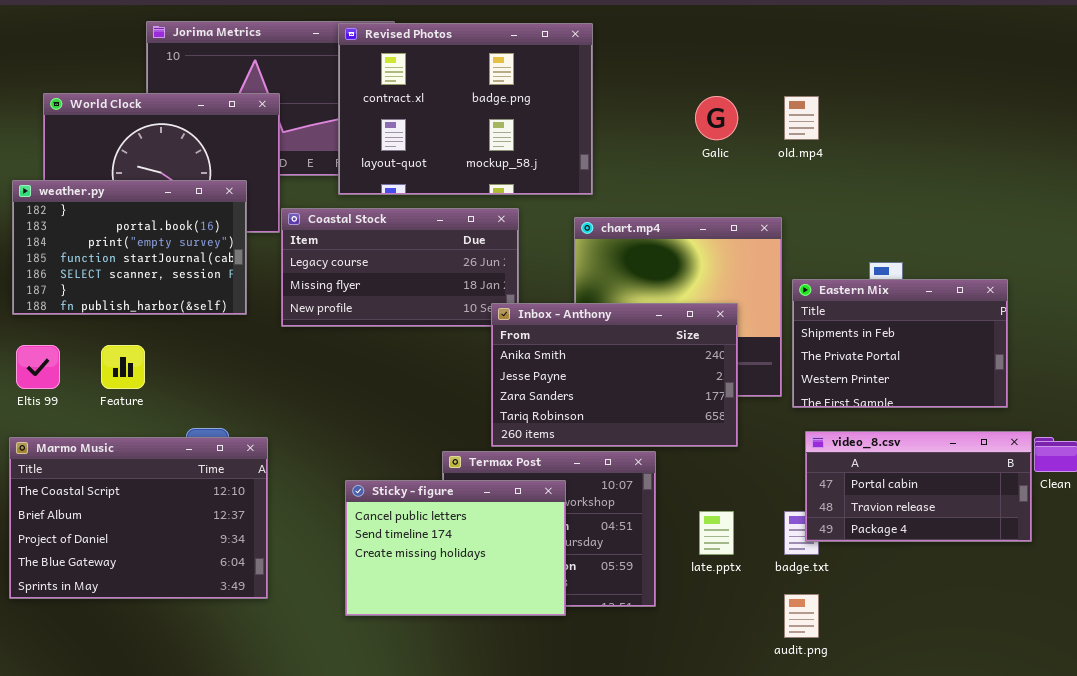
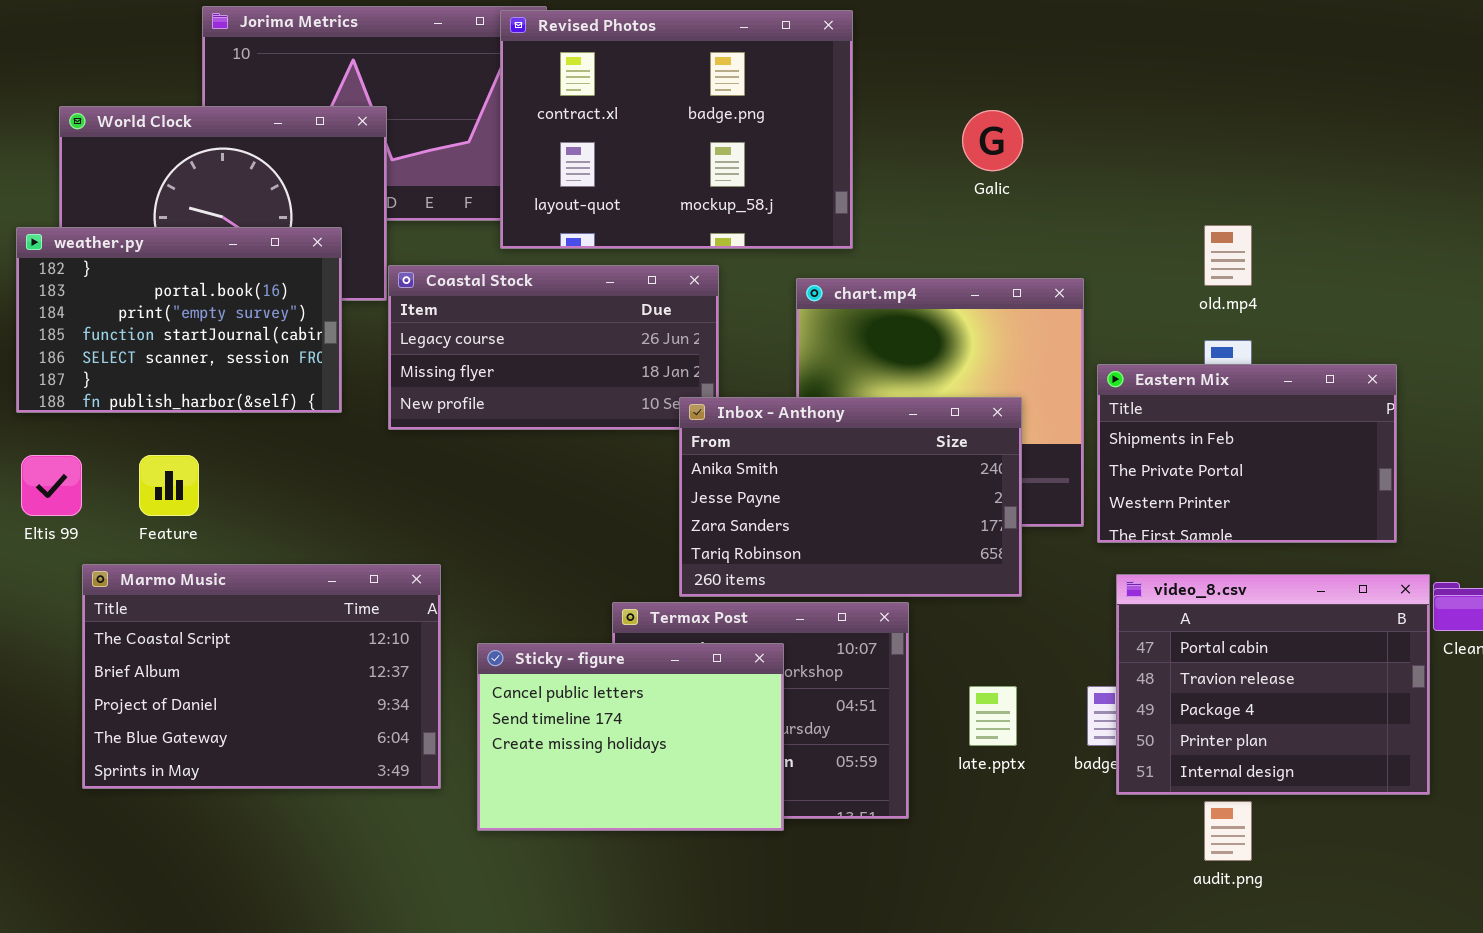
Revised Photos: [338,23,593,195] -> [500,10,853,249], moved
old.mp4: [784,96,819,140] -> [1204,225,1252,286], moved
video_8.csv: [805,431,1032,542] -> [1116,574,1430,795], resized
Marmo Music: [9,437,268,599] -> [82,564,441,789], moved
audit.png: [784,594,819,638] -> [1204,801,1252,861], moved

